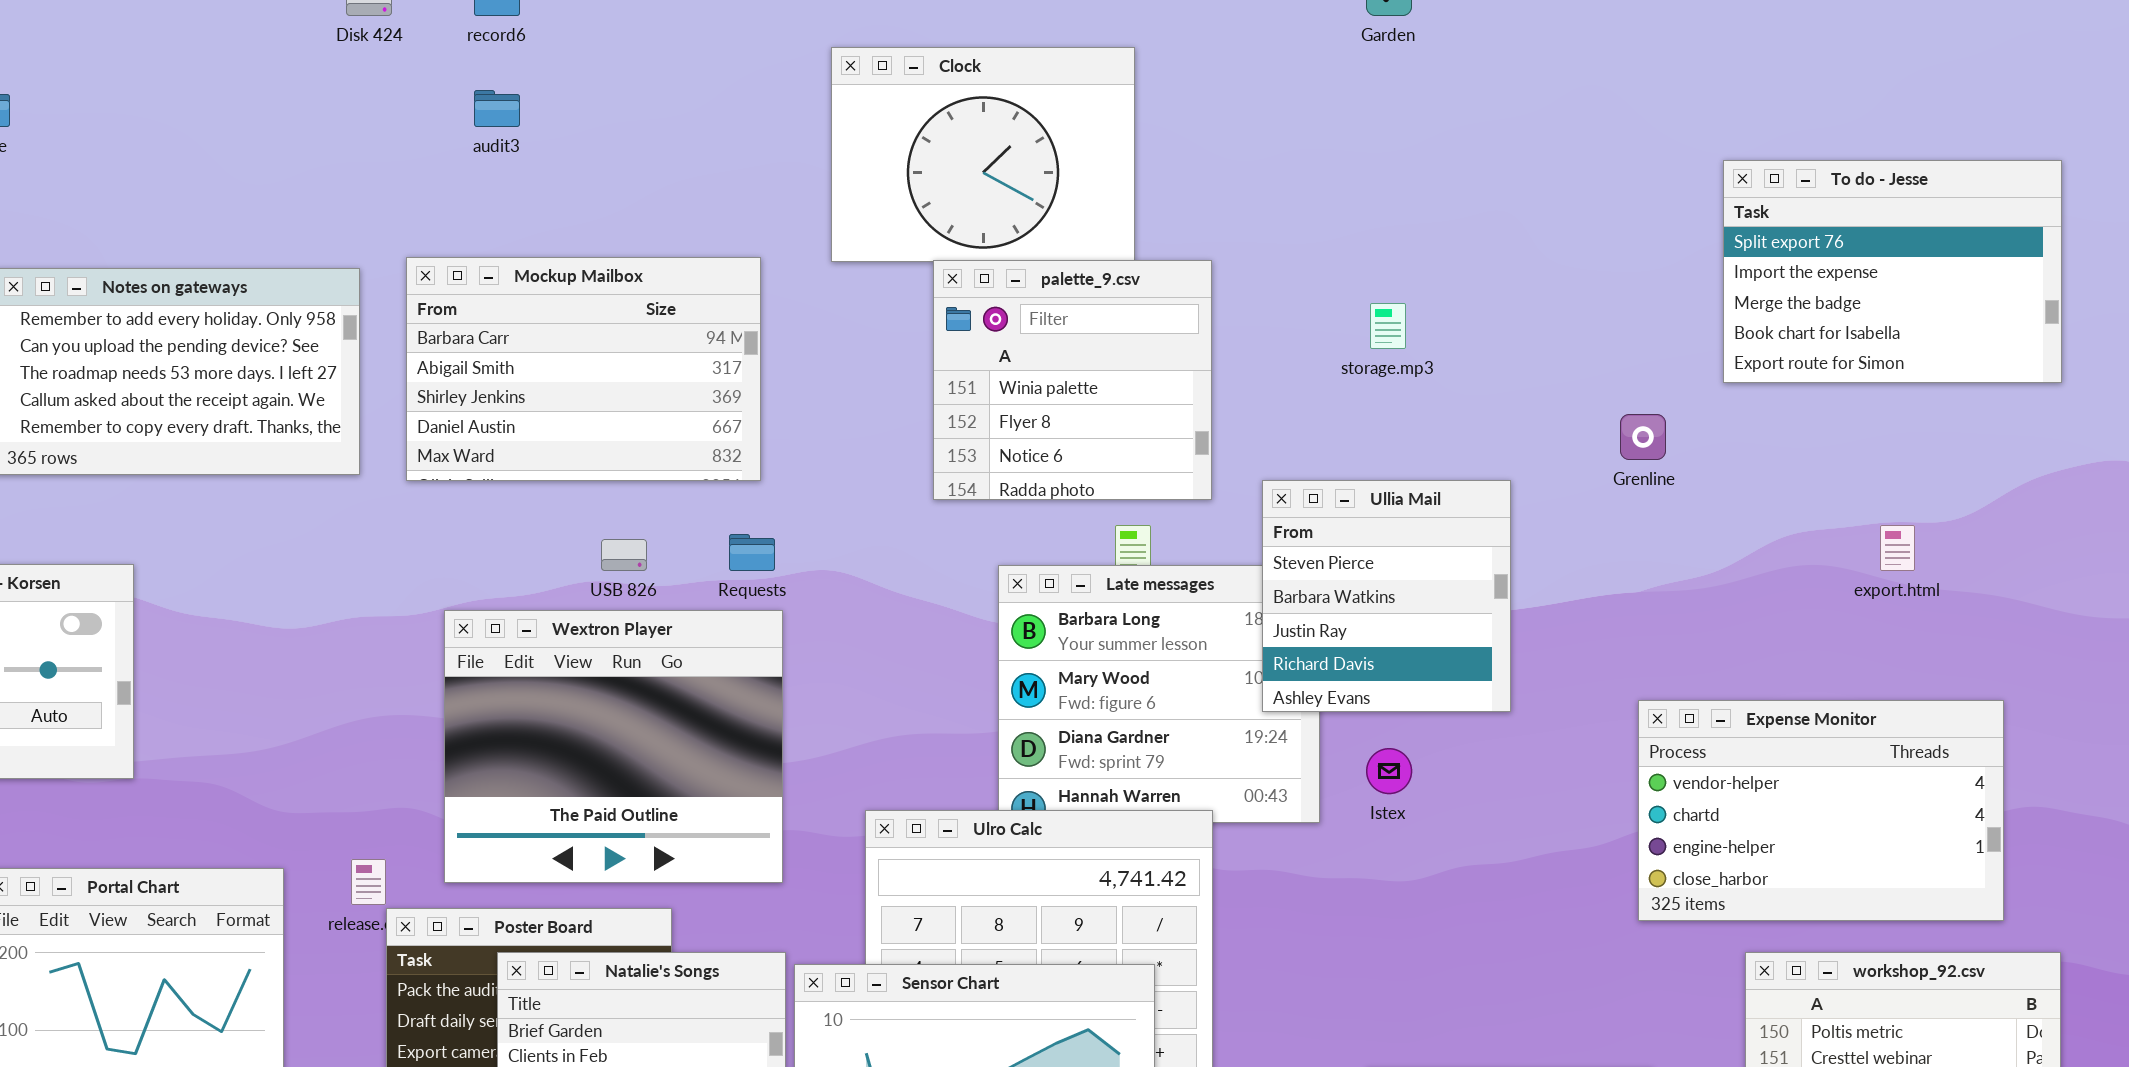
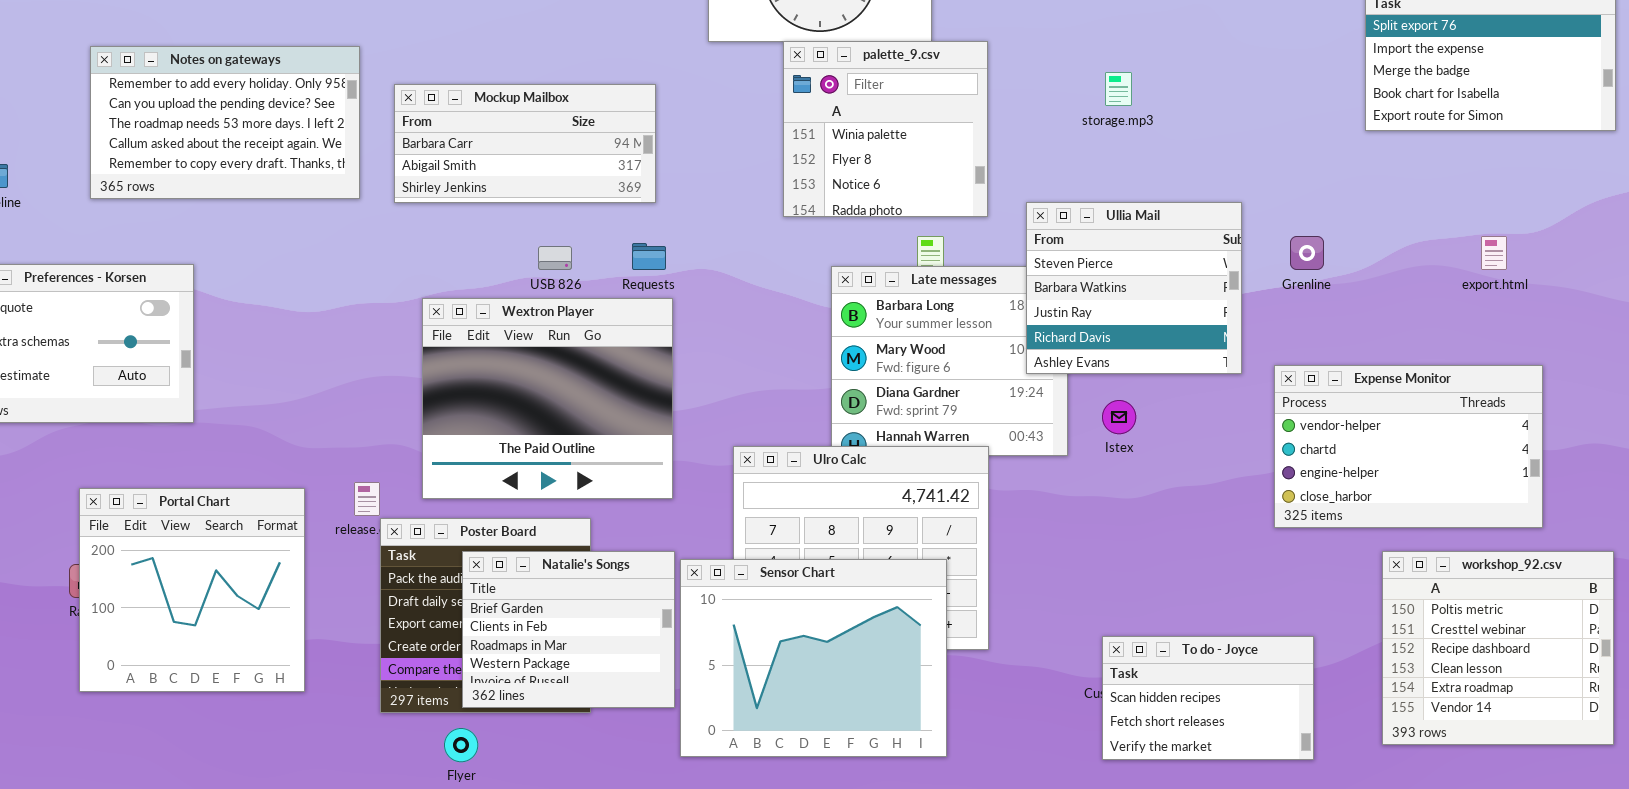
Mockup Mailbox: [406,257,761,481] -> [394,84,656,203], resized
Grenline: [1620,414,1666,460] -> [1290,236,1324,270], moved
Ullia Mail: [1262,480,1511,712] -> [1026,202,1242,374], resized
Expense Monitor: [1638,700,2004,921] -> [1274,365,1543,528], moved

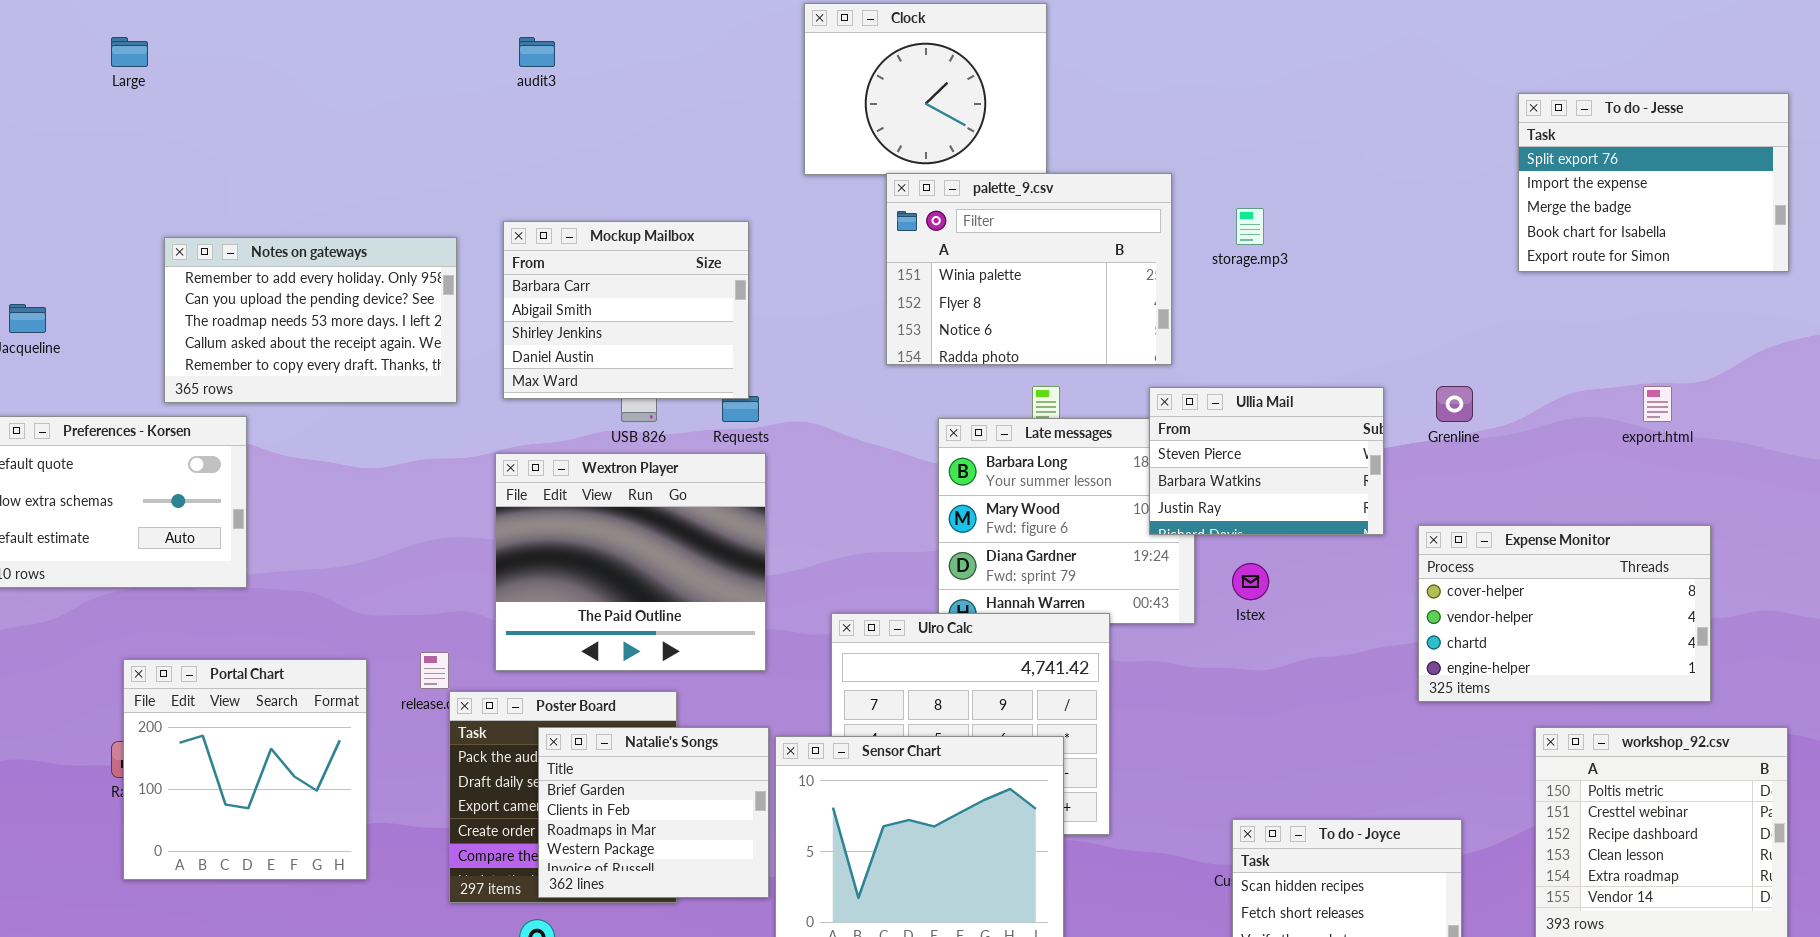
palette_9.csv: [783,41,988,217] -> [886,173,1172,365], resized
Notes on gateways: [90,46,360,199] -> [164,237,457,403], moved
Mockup Mailbox: [394,84,656,203] -> [503,221,749,399], resized
Ullia Mail: [1026,202,1242,374] -> [1149,387,1384,535], resized
Expense Monitor: [1274,365,1543,528] -> [1418,525,1711,702], scrolled up 1 row

